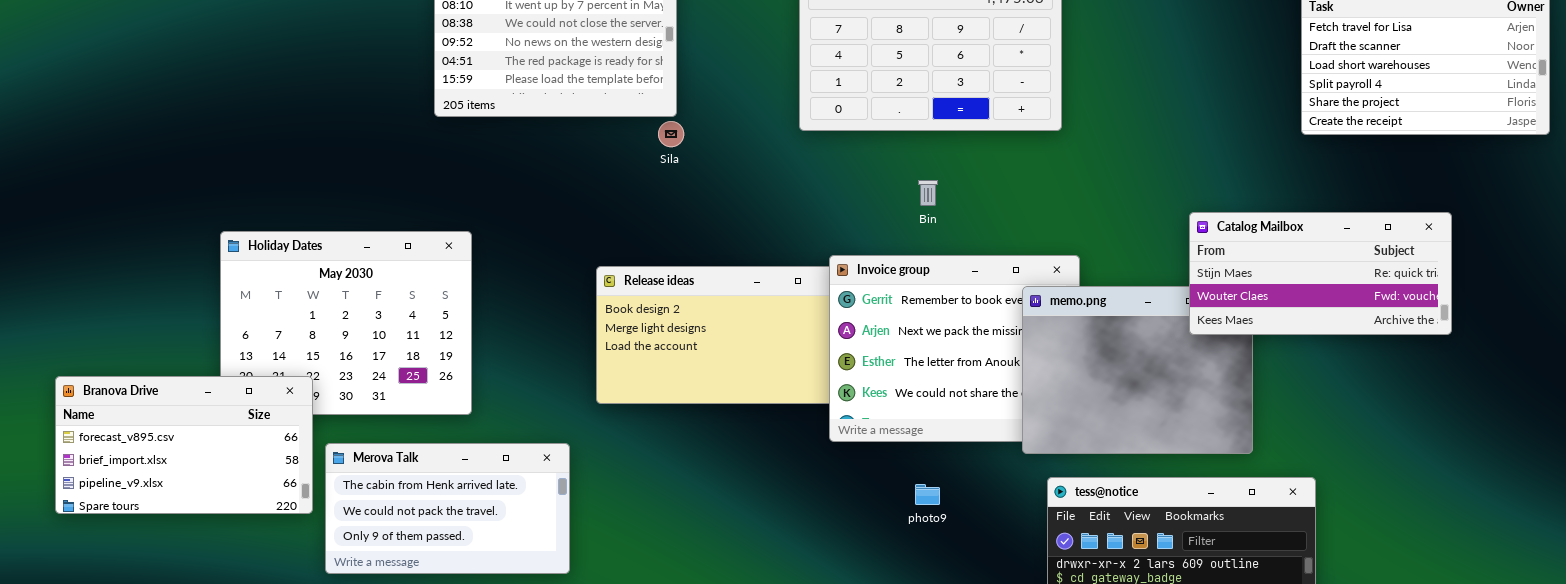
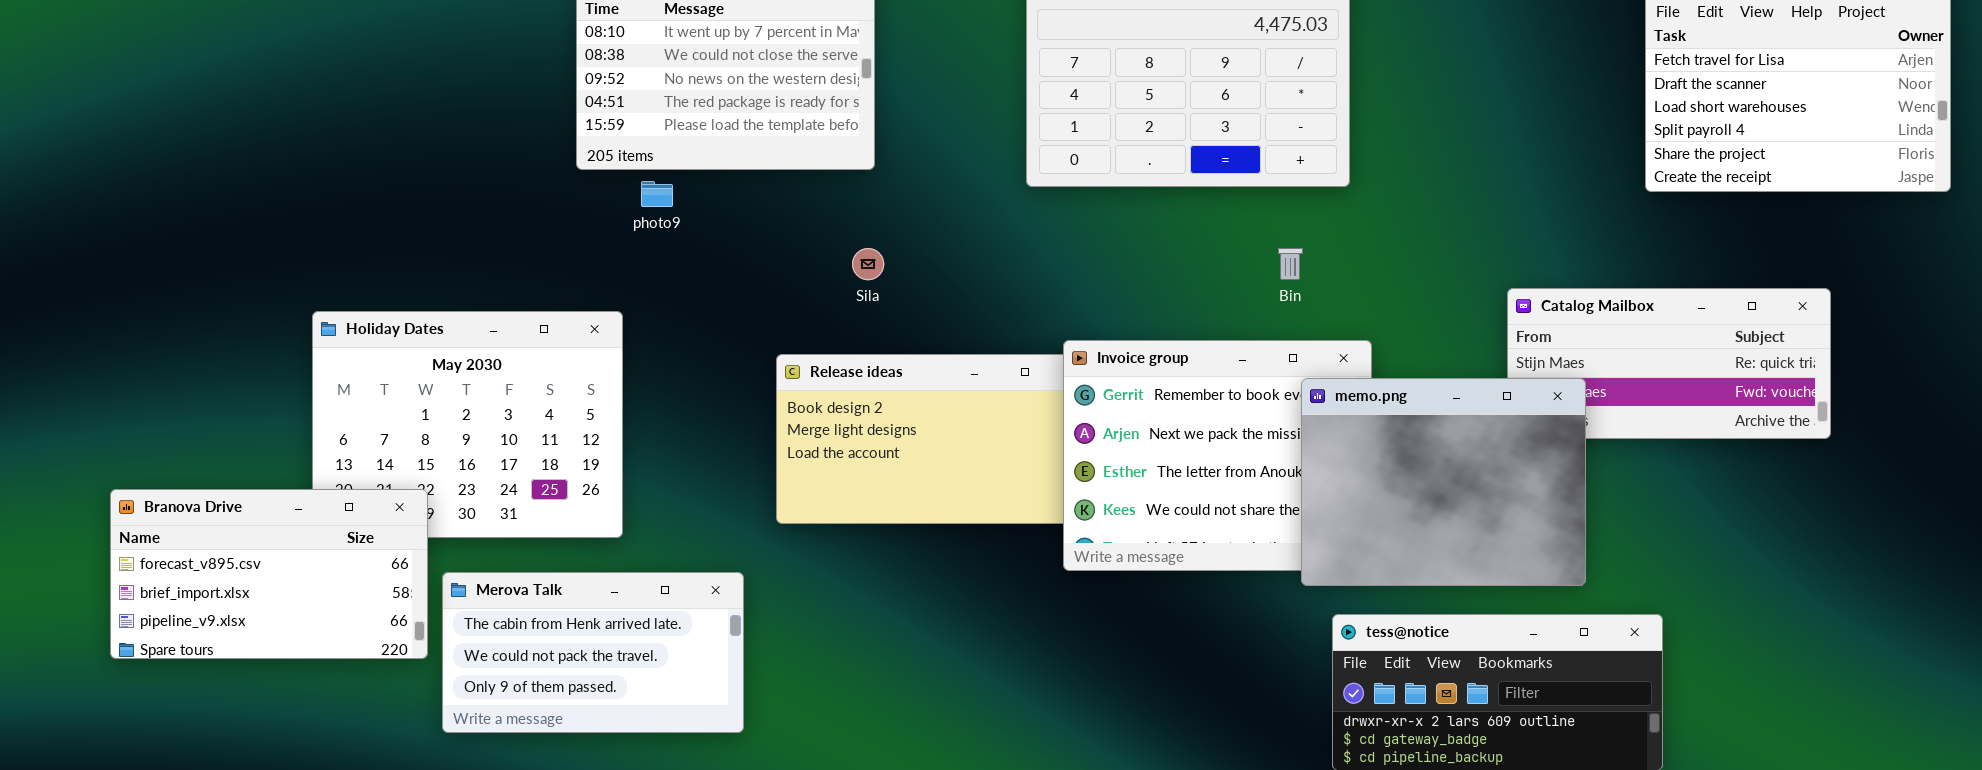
Sila: [658,121,684,147] -> [852,248,884,280], moved
Bin: [918,180,938,206] -> [1278,248,1303,280], moved
memo.png: [1022,286,1253,454] -> [1301,378,1586,586], raised
photo9: [915,484,940,505] -> [641,181,673,207], moved

